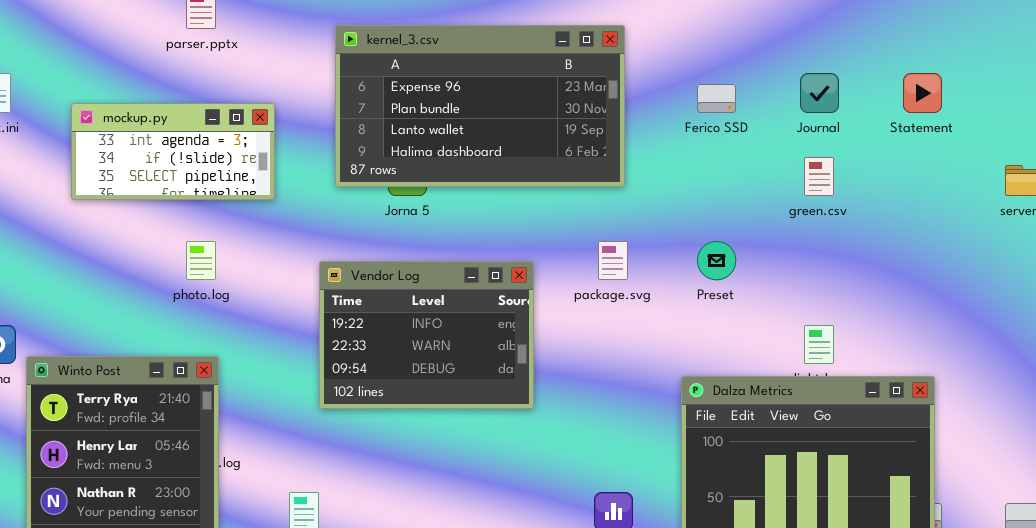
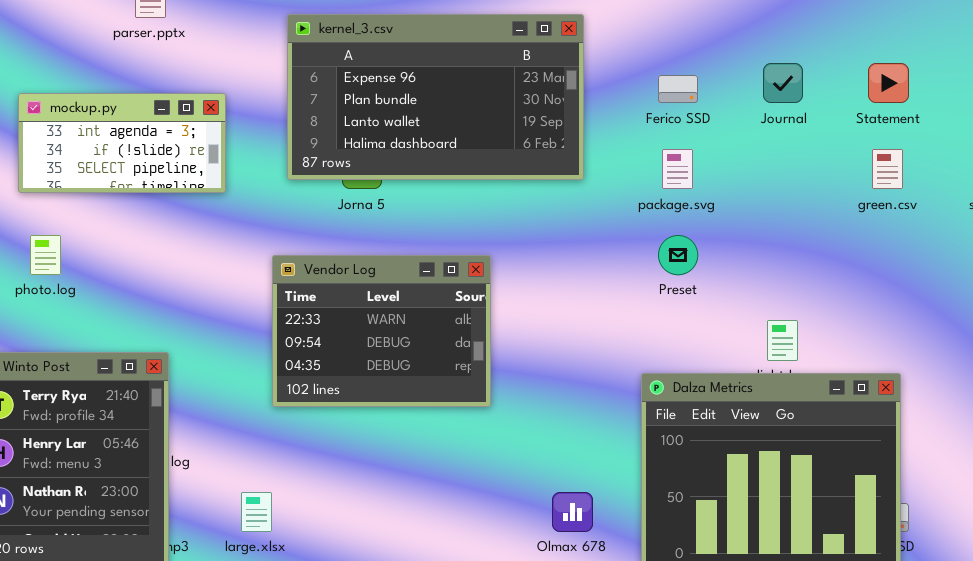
green.csv: [804,157,834,196] -> [872,149,903,189], moved
photo.log: [186,241,216,280] -> [30,235,61,275], moved
package.svg: [598,241,628,280] -> [662,149,693,189], moved
Vendor Log: [319,261,534,409] -> [272,255,491,407], scrolled down 1 row

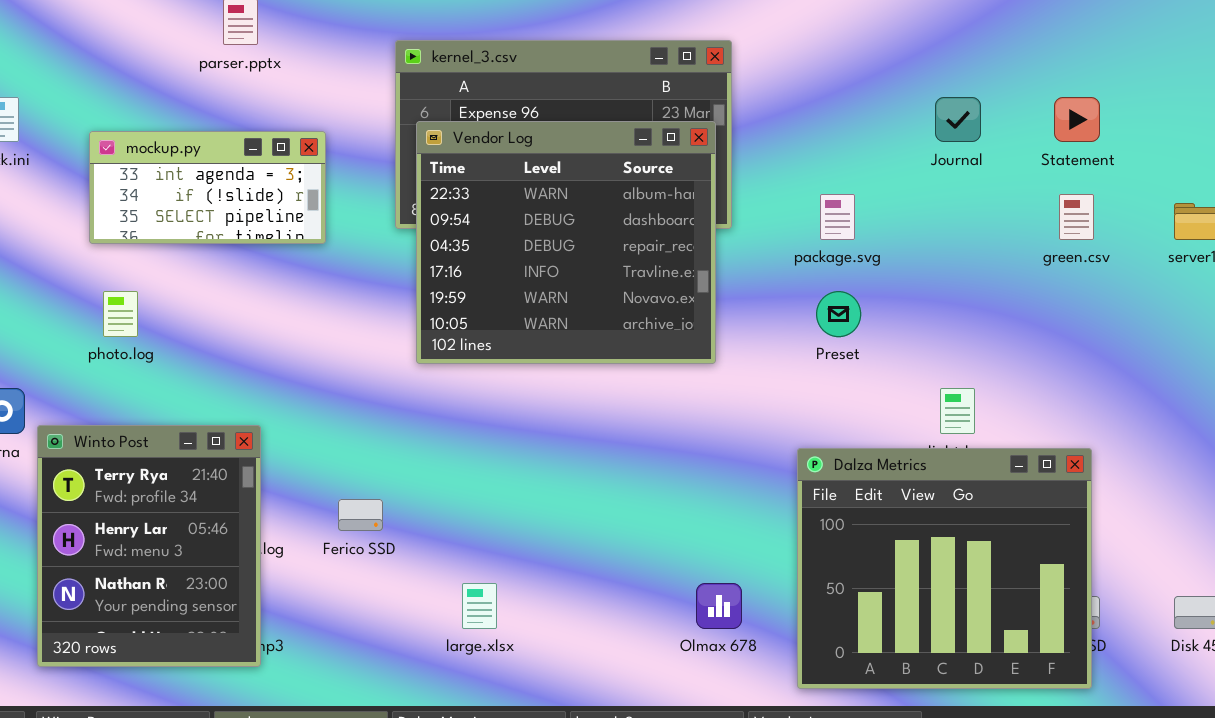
Ferico SSD: [658,75,698,103] -> [338,499,383,531], moved
Vendor Log: [272,255,491,407] -> [416,121,716,364], moved, resized
large.xlsx: [241,492,272,532] -> [462,583,497,629], moved

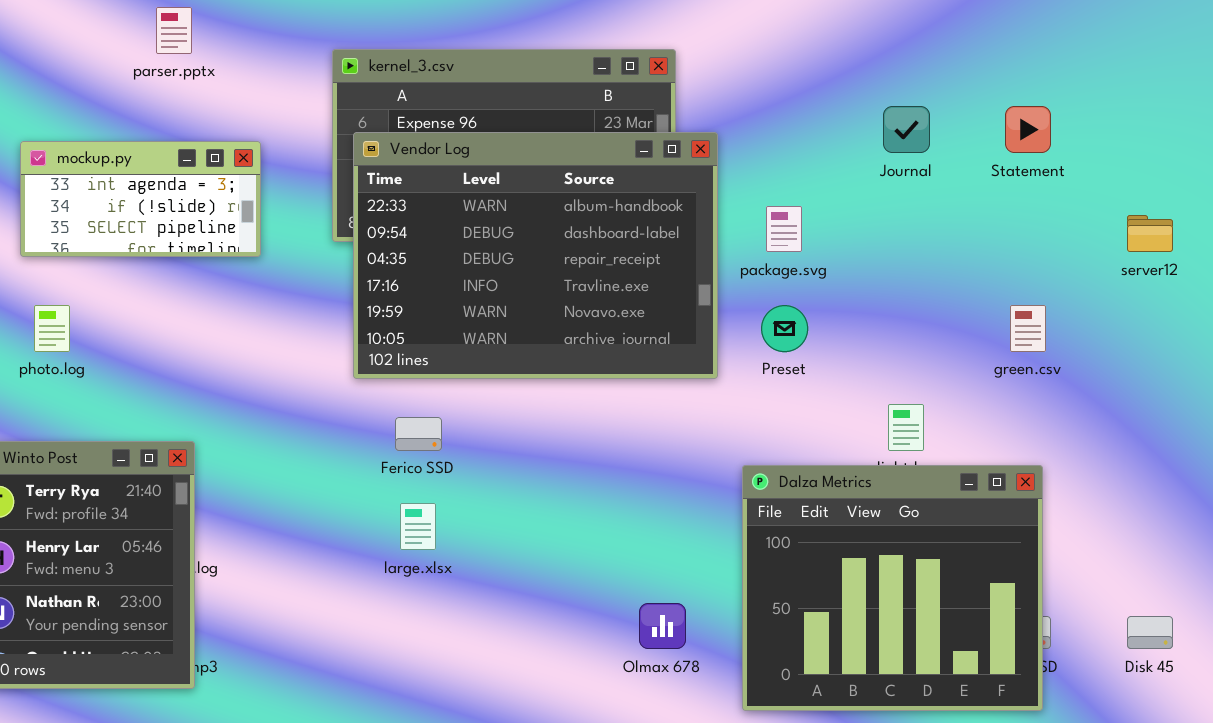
Vendor Log: [416,121,716,364] -> [353,132,718,379], resized
green.csv: [1059,194,1094,240] -> [1010,305,1046,352], moved
Ferico SSD: [338,499,383,531] -> [395,417,442,451], moved
large.xlsx: [462,583,497,629] -> [400,503,436,550], moved

